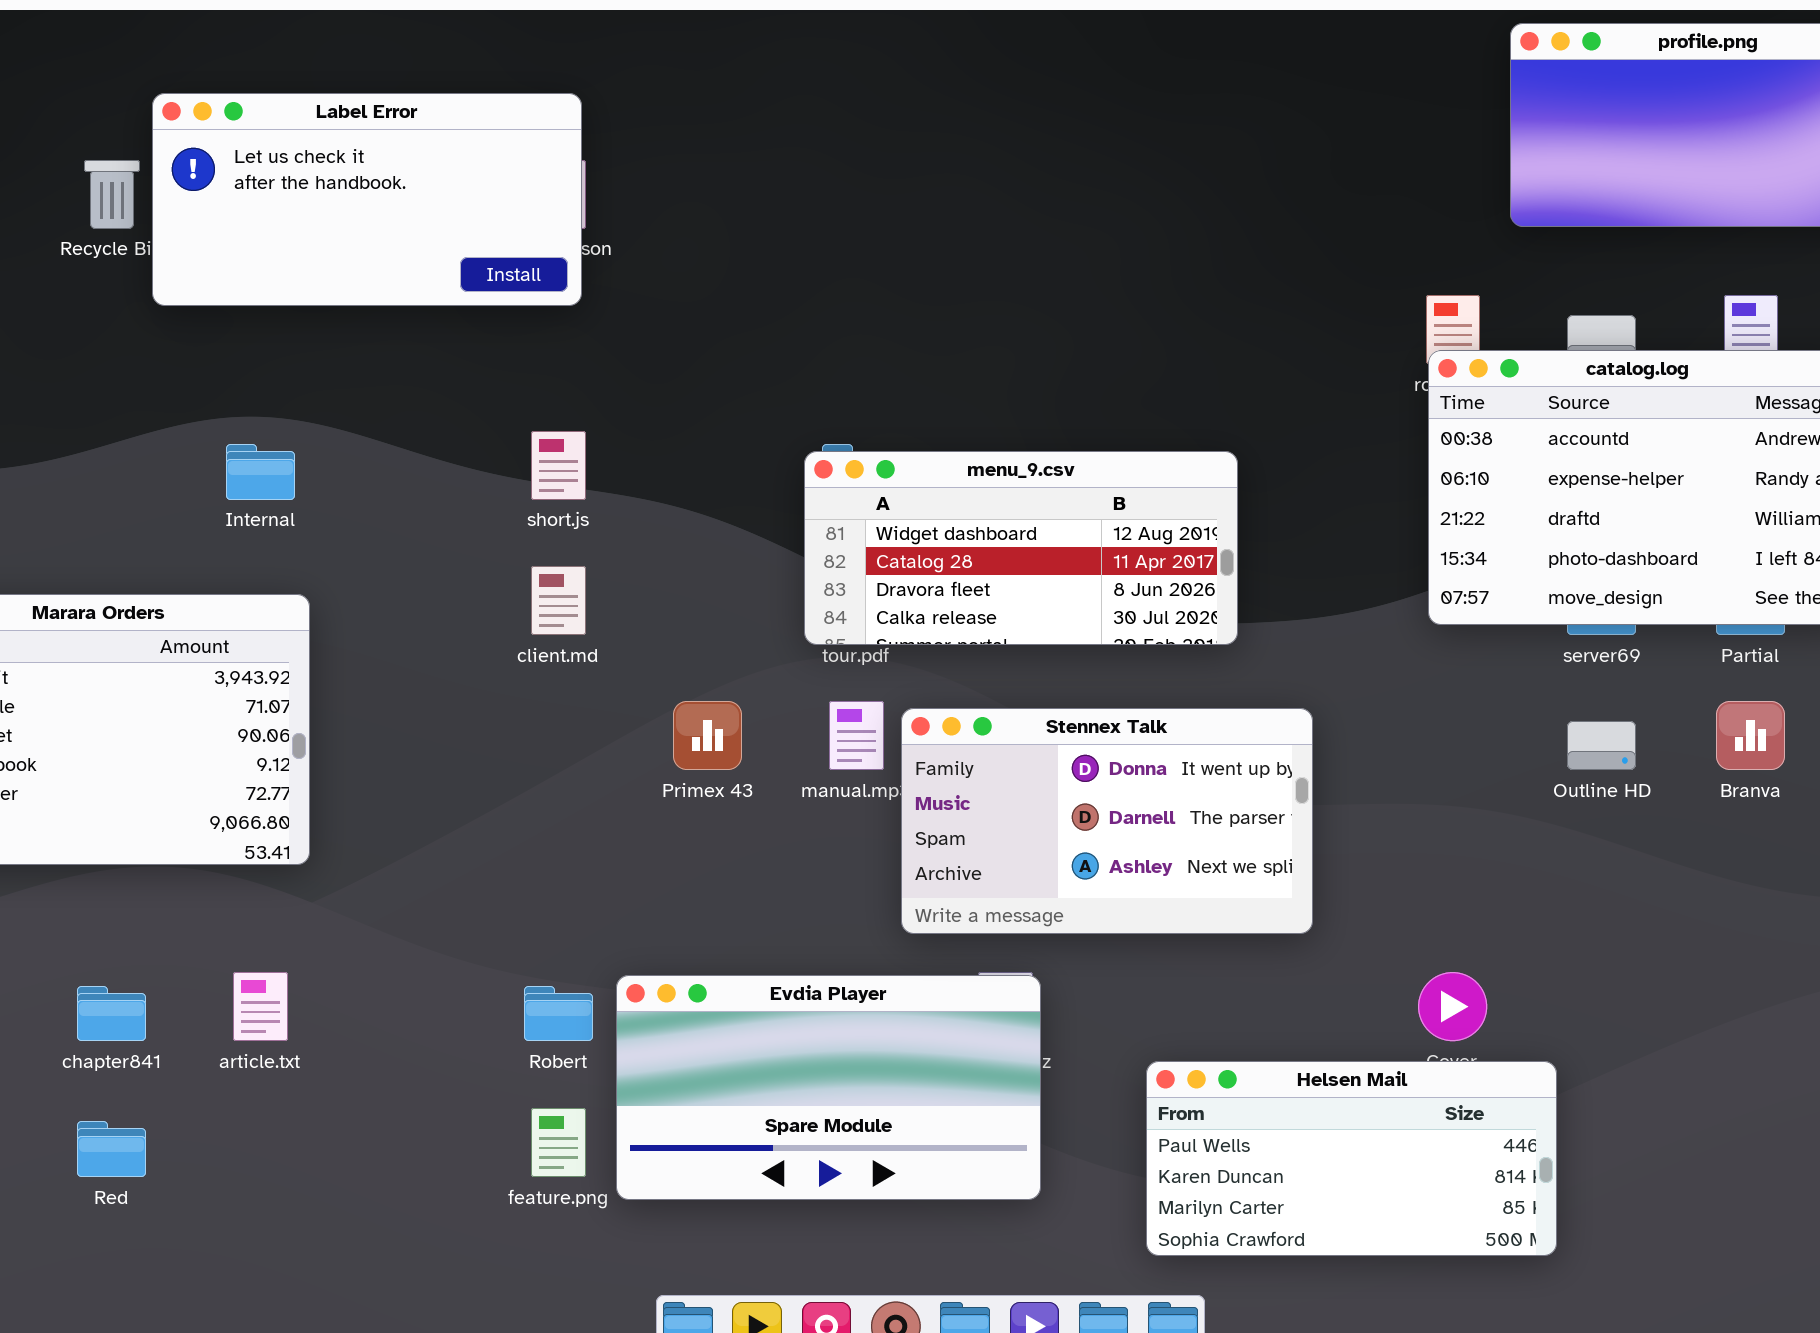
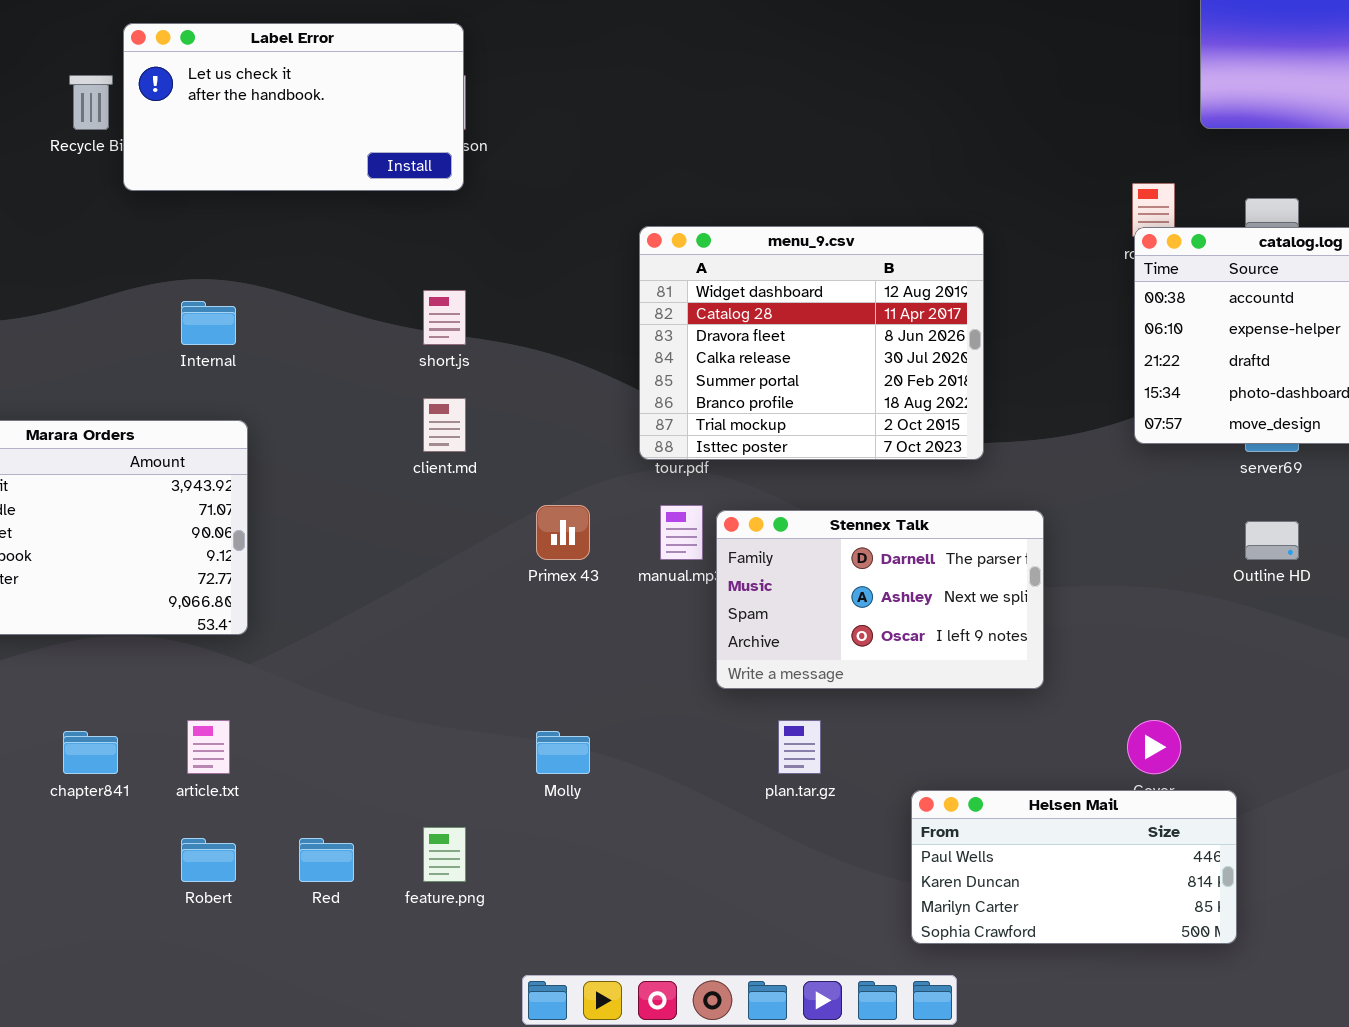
menu_9.csv: [804,451,1238,645] -> [639,226,984,460], resized
Stennex Talk: [901,708,1313,934] -> [716,510,1044,689], scrolled down 1 row
Evdia Player: [616,975,1041,1200] -> none, closed
Robert: [524,986,593,1041] -> [181,838,236,882], moved
Red: [77,1121,146,1177] -> [299,838,354,882], moved

